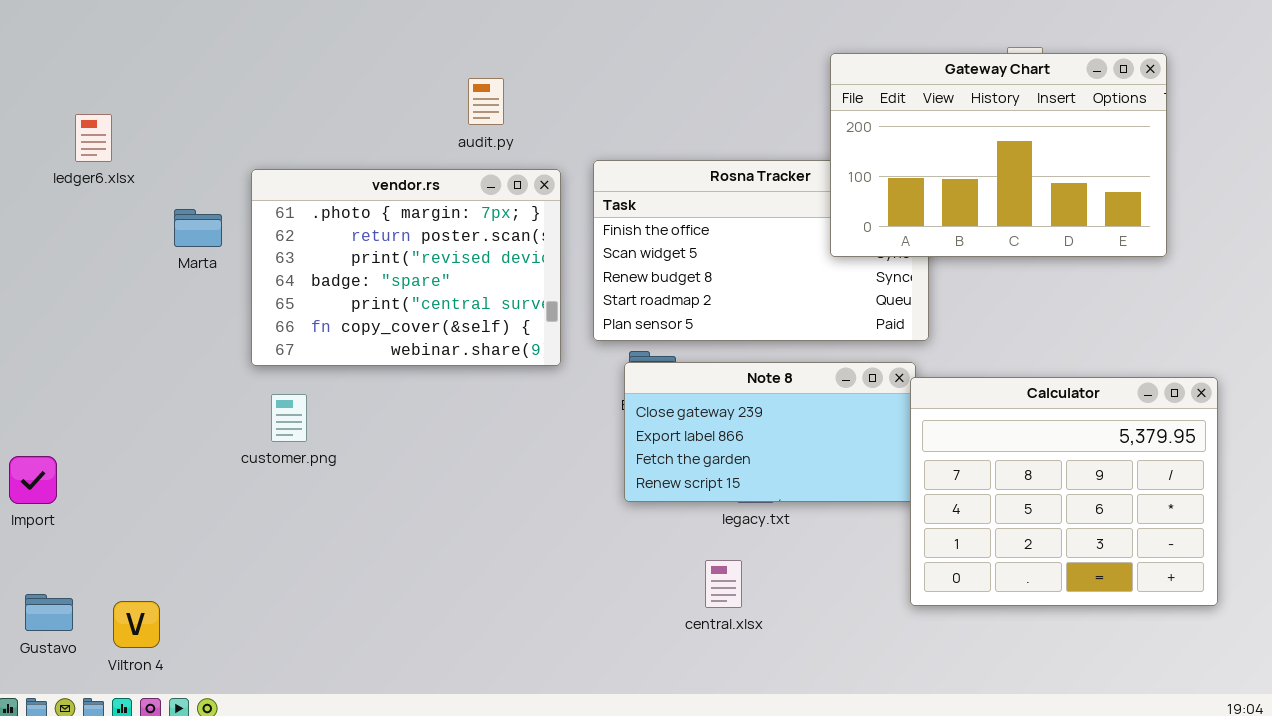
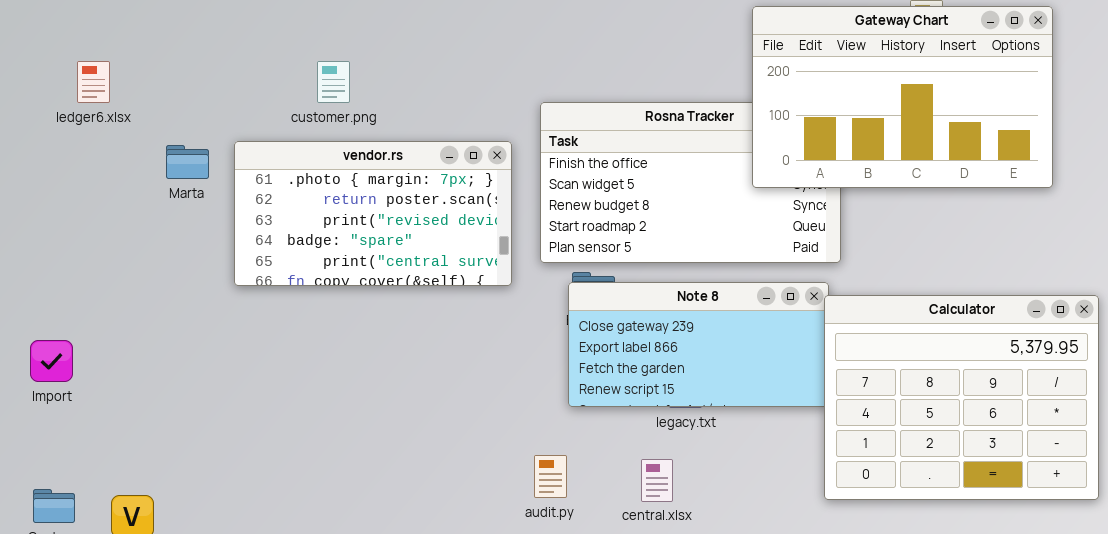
audit.py: [468,78,504,125] -> [534,455,567,498], moved
vendor.rs: [251,169,561,366] -> [234,141,512,286], resized
customer.png: [271,394,307,442] -> [317,61,350,103], moved
Import: [9,456,57,504] -> [30,340,73,382], moved

